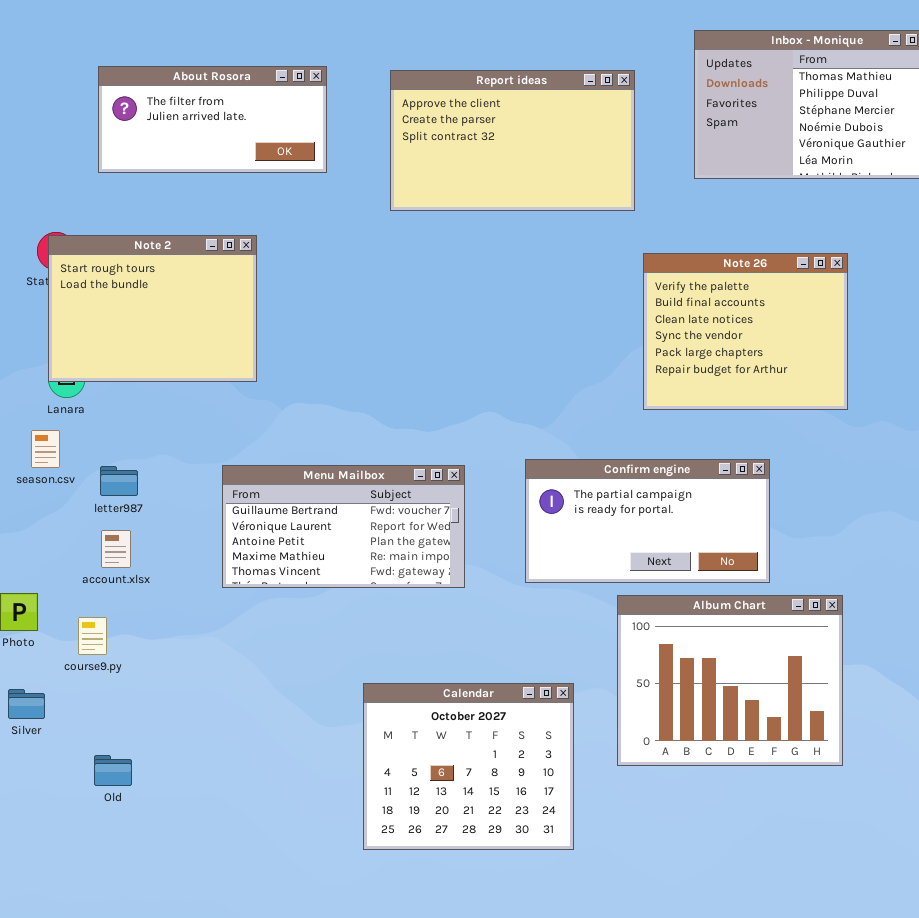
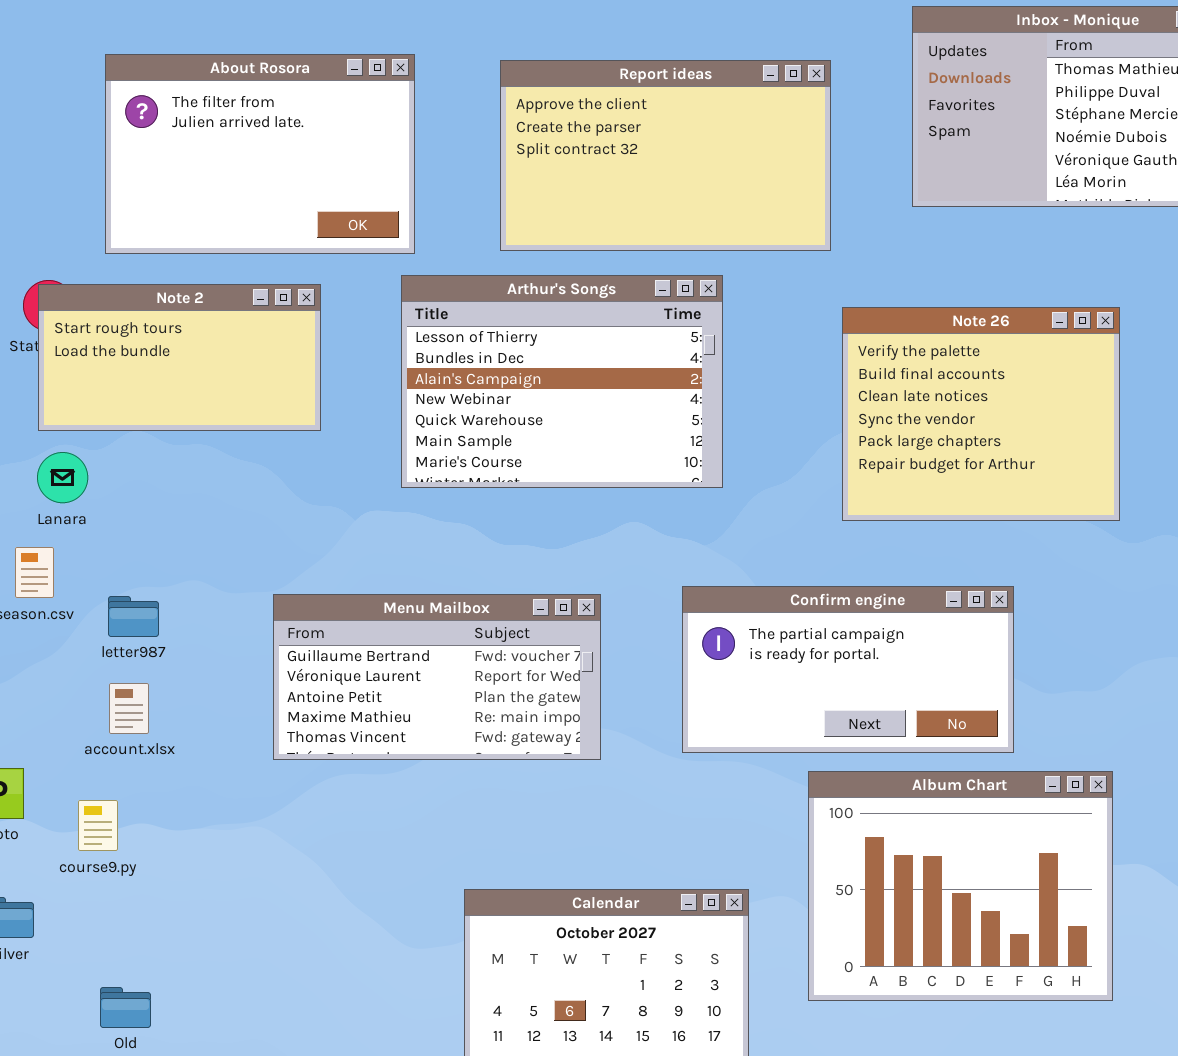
About Rosora: [98,66,327,173] -> [105,54,415,254], resized
Arthur's Songs: none -> [401,275,723,488], opened
Note 2: [48,235,257,382] -> [38,284,321,431], resized

